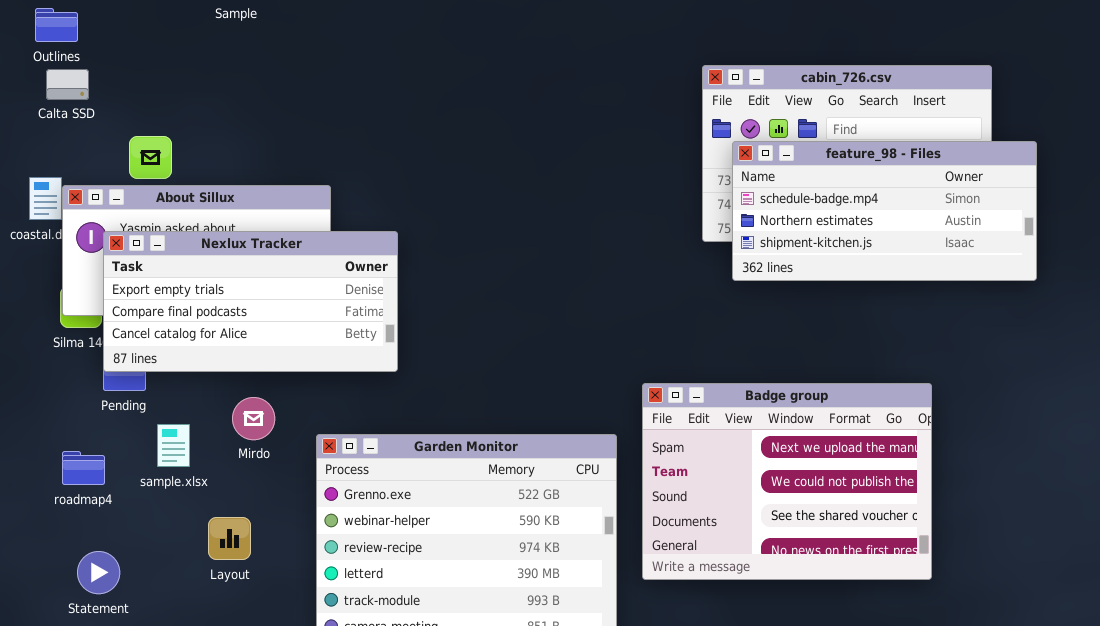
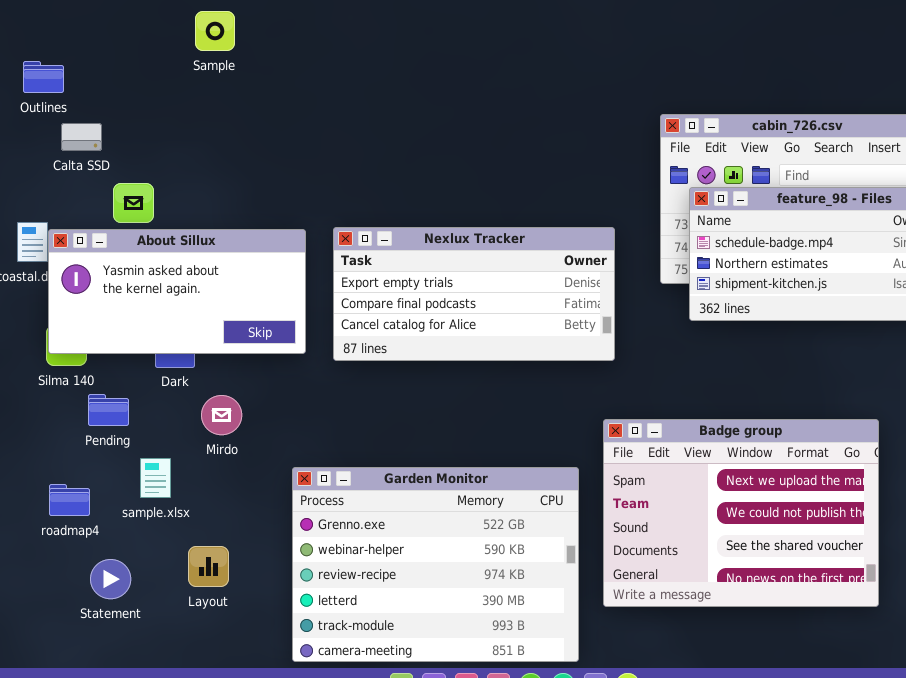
Calta SSD: [46,69,89,100] -> [61,123,102,151], moved
Nexlux Tracker: [103,231,398,372] -> [333,227,615,361], moved
Mirdo: [232,397,275,440] -> [201,395,242,435], moved
Statement: [77,551,120,594] -> [90,559,131,599], moved

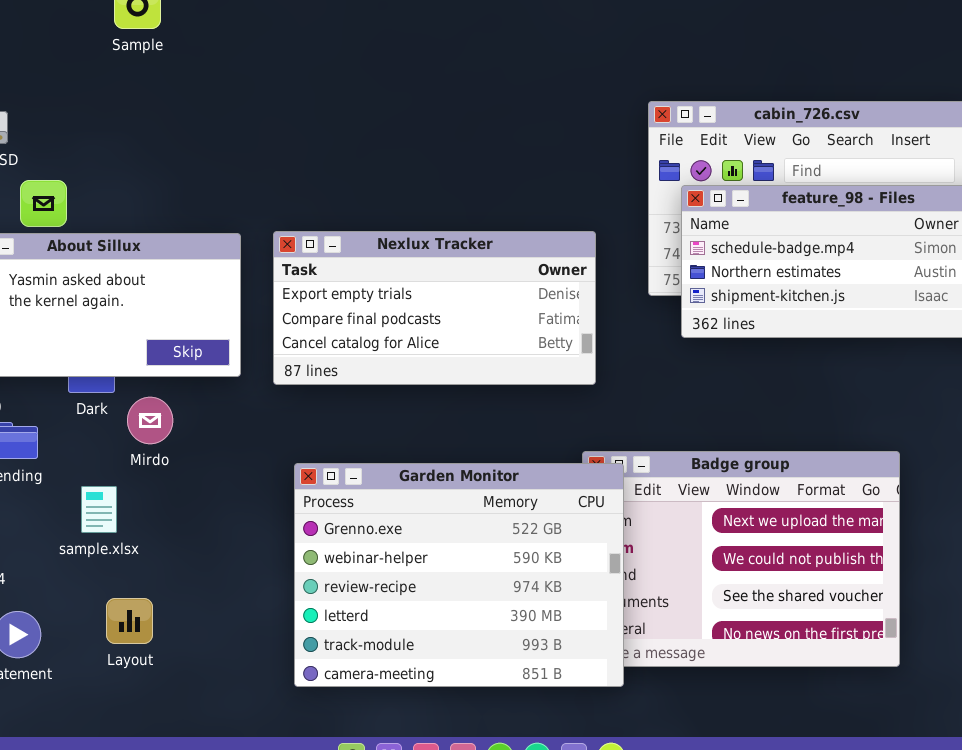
Mirdo: [201,395,242,435] -> [127,397,173,444], moved
sample.xlsx: [140,458,171,498] -> [81,486,117,533], moved
Garden Monitor: [292,467,579,662] -> [294,463,624,687], moved

